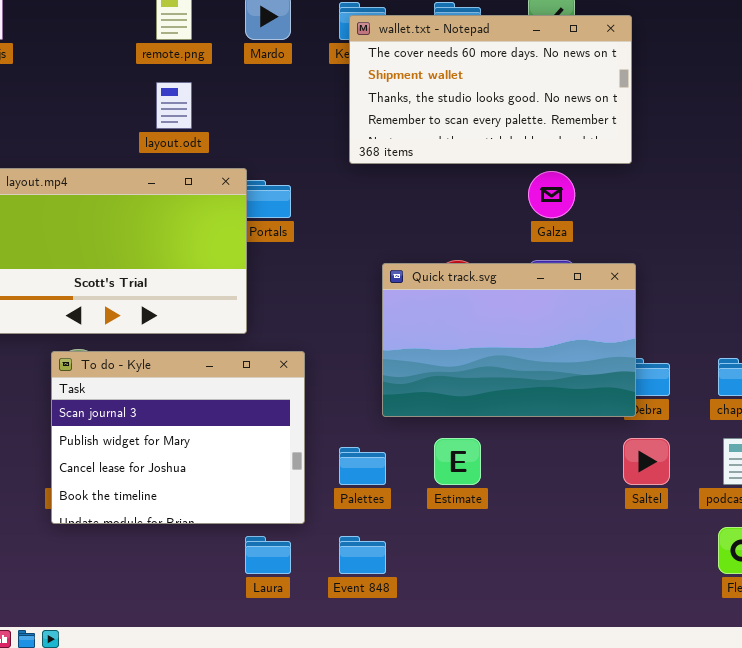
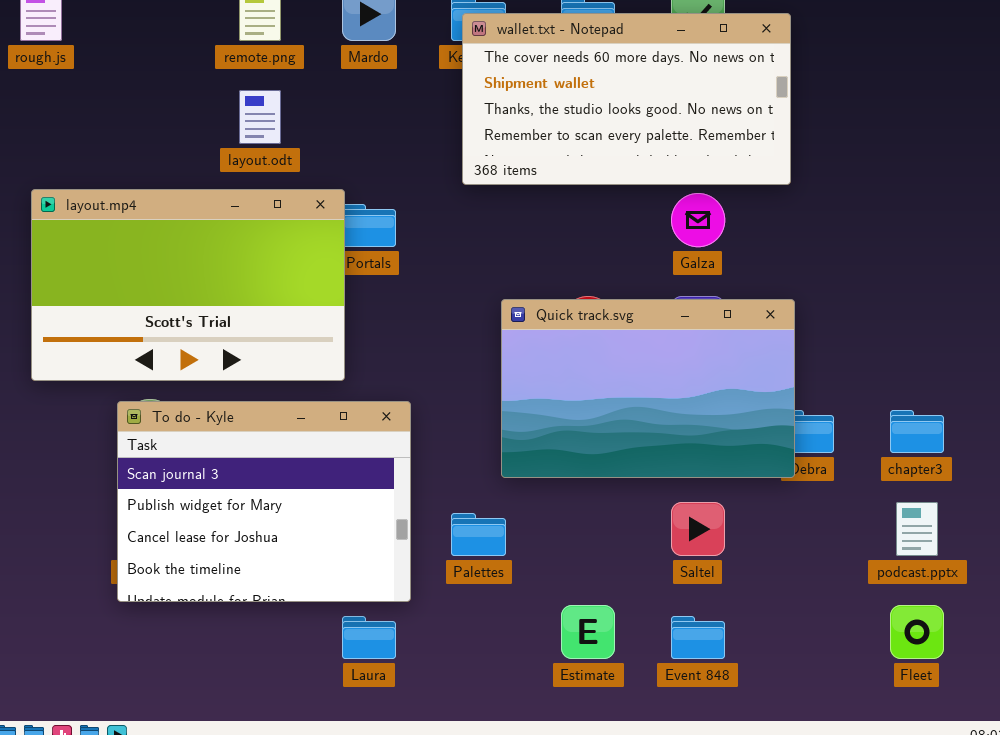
Estimate: [434,438,481,485] -> [561,605,615,659], moved
Saltel: [623,438,670,485] -> [671,502,725,556], moved
Event 848: [339,536,386,574] -> [671,616,725,659], moved

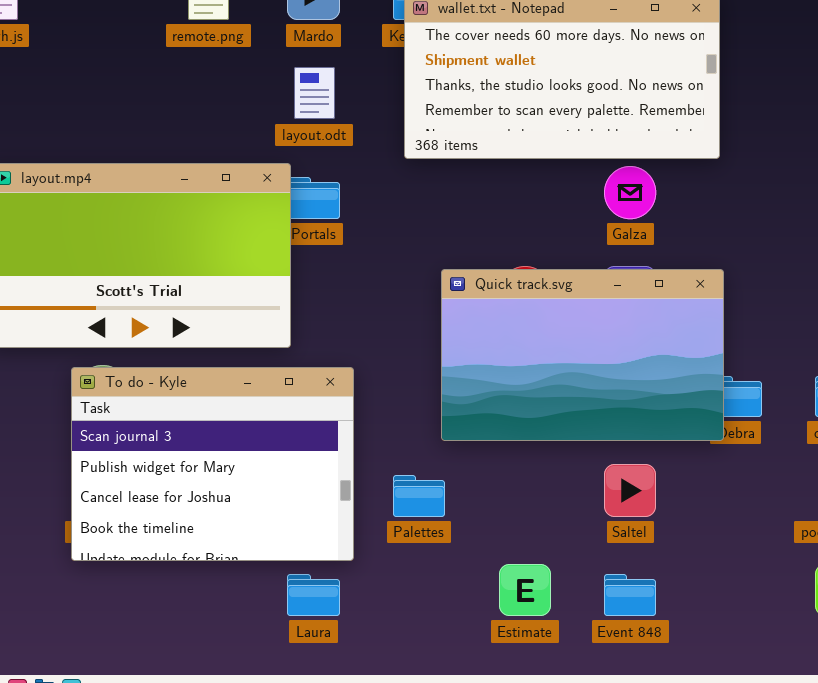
layout.odt: [239,90,281,144] -> [294,67,335,119], moved

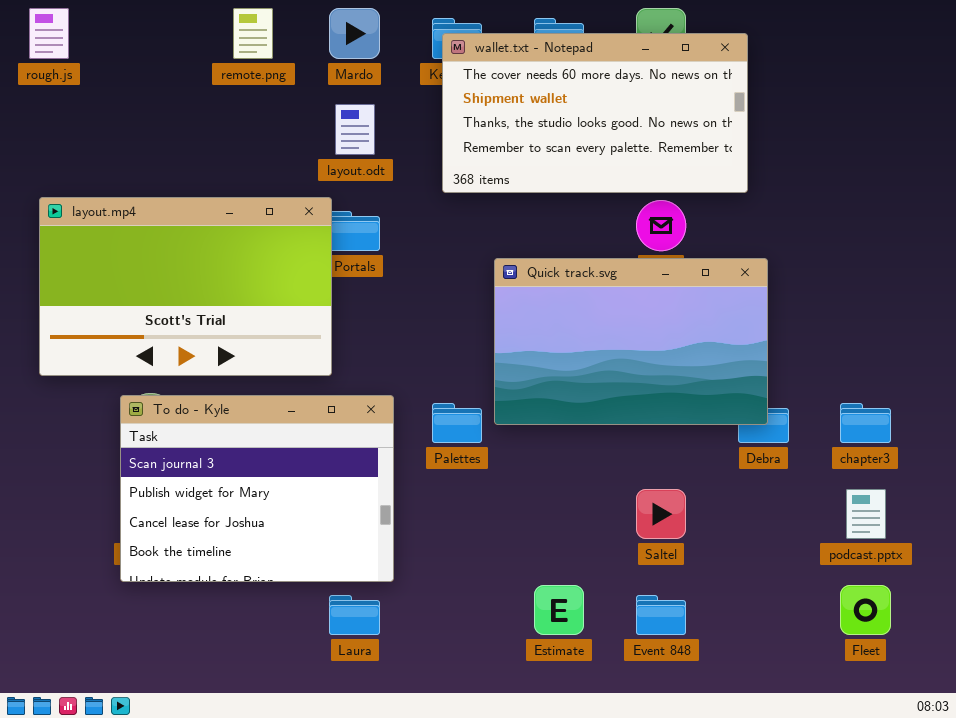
Quick track.svg: [441,269,724,441] -> [494,258,768,425], moved
Palettes: [393,475,445,517] -> [432,403,482,443], moved

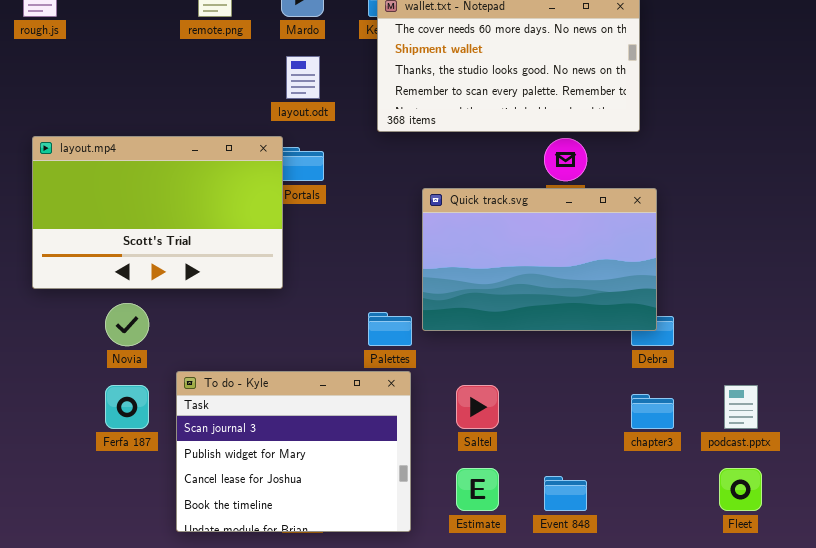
To do - Kyle: [120,395,394,582] -> [176,371,411,532], moved
chapter3: [840,403,891,443] -> [631,394,674,429], moved
Saltel: [636,489,686,539] -> [456,385,499,429], moved

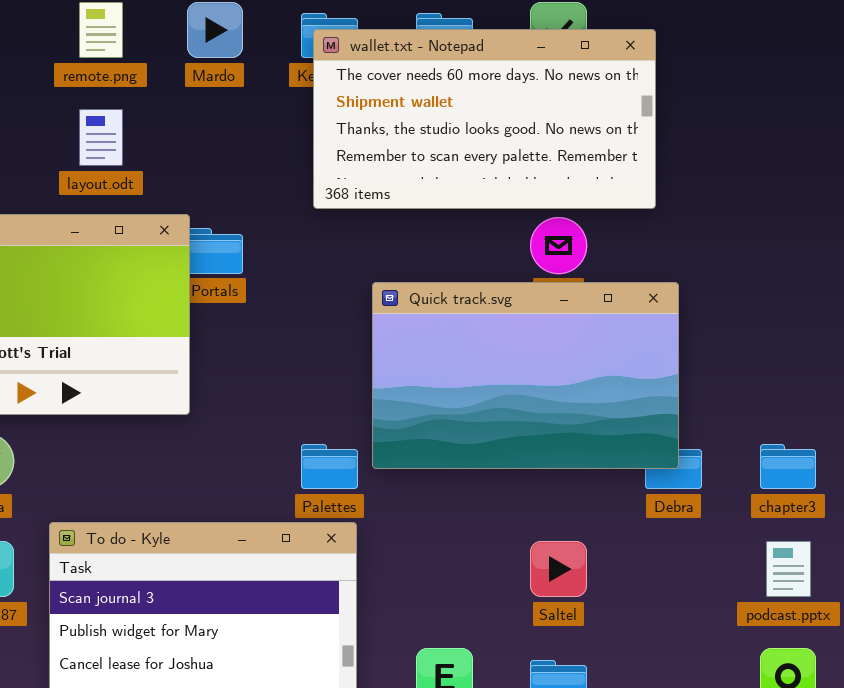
layout.odt: [286,56,320,99] -> [79,109,123,166], moved
Saltel: [456,385,499,429] -> [530,541,587,597], moved
chapter3: [631,394,674,429] -> [760,444,816,489], moved

